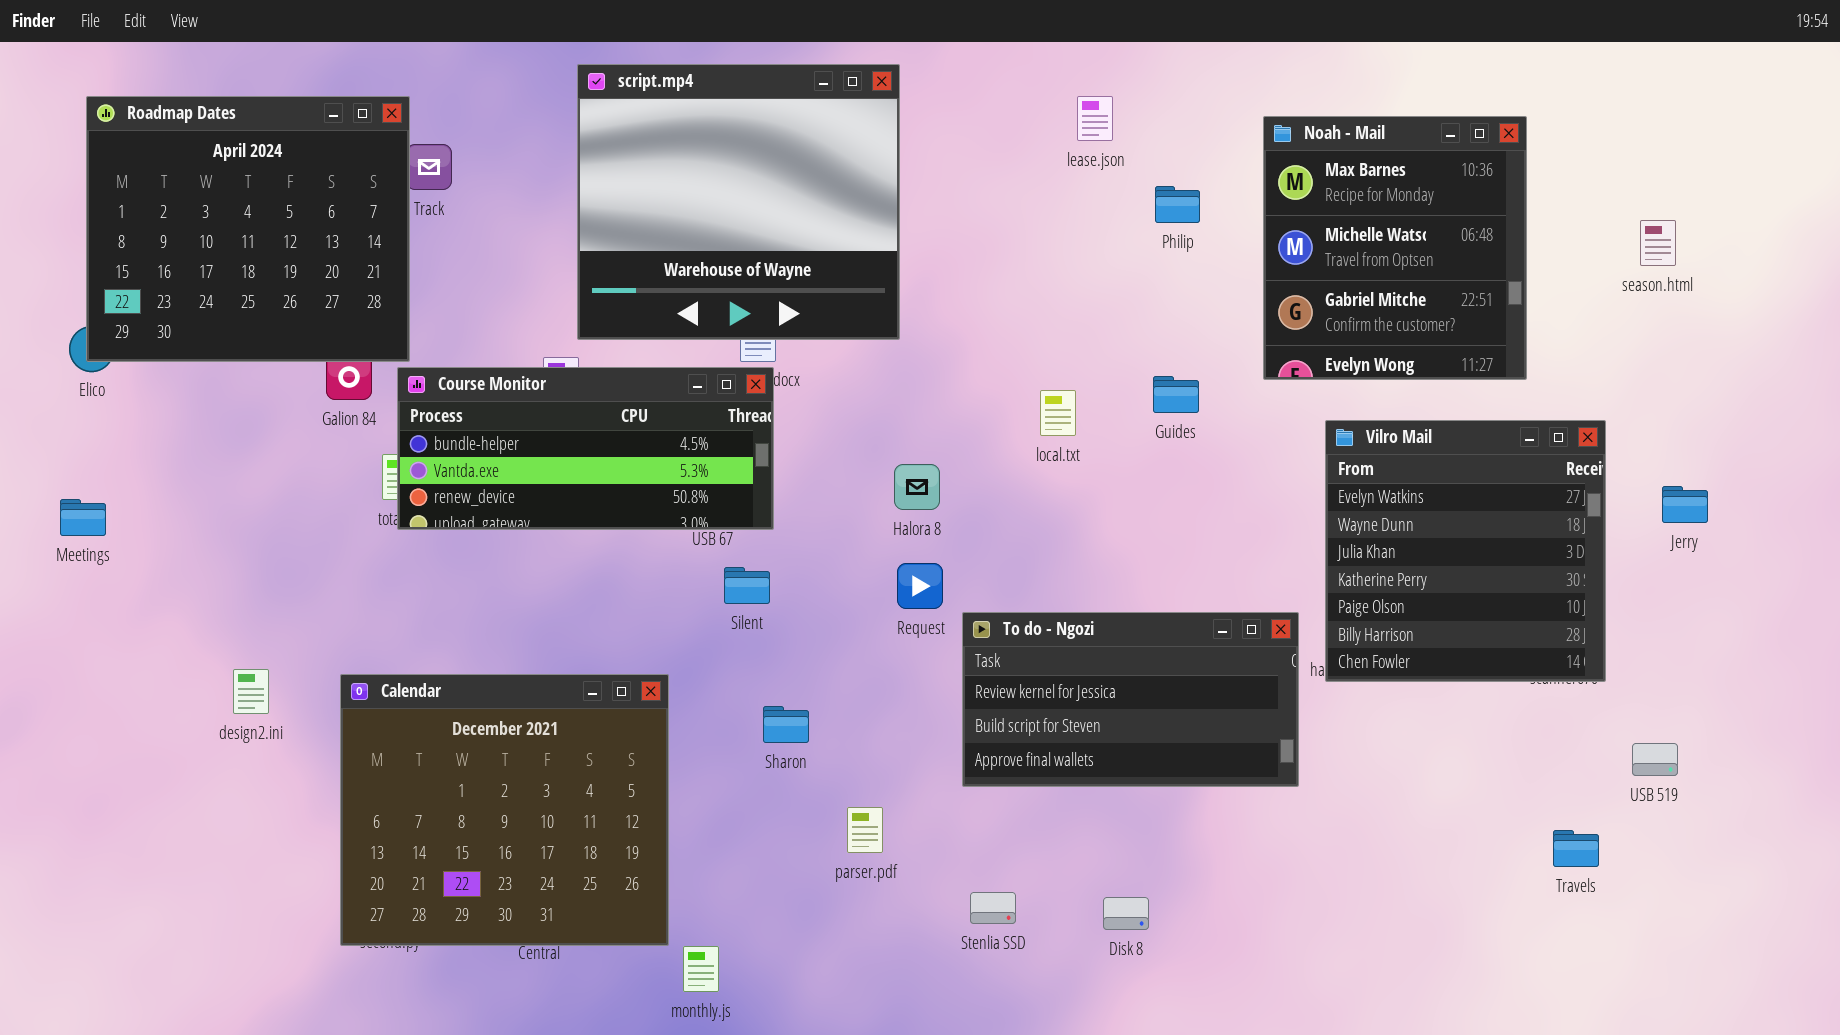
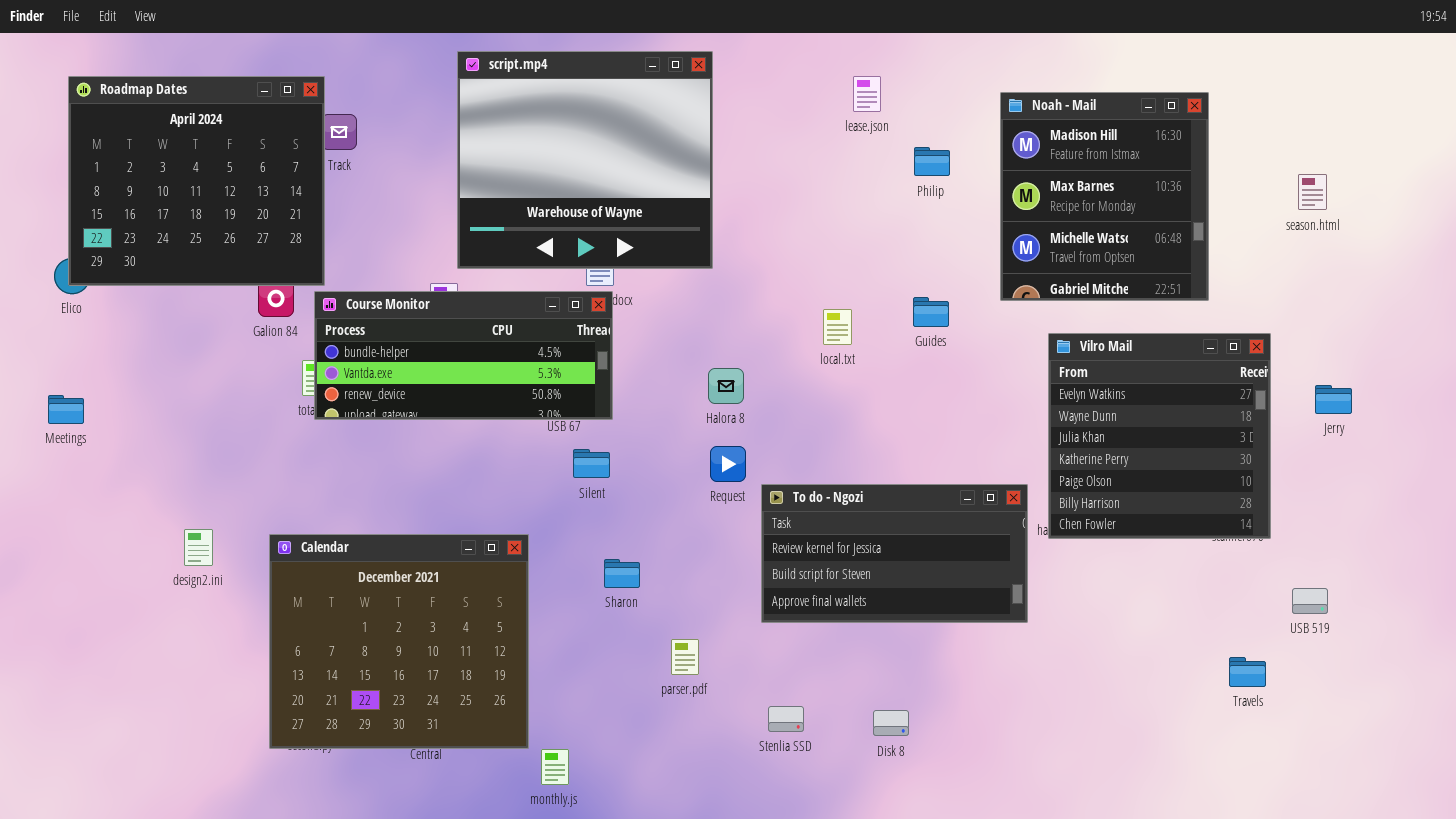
Noah - Mail: [1263,116,1527,380] -> [1000,92,1209,301], scrolled up 1 row

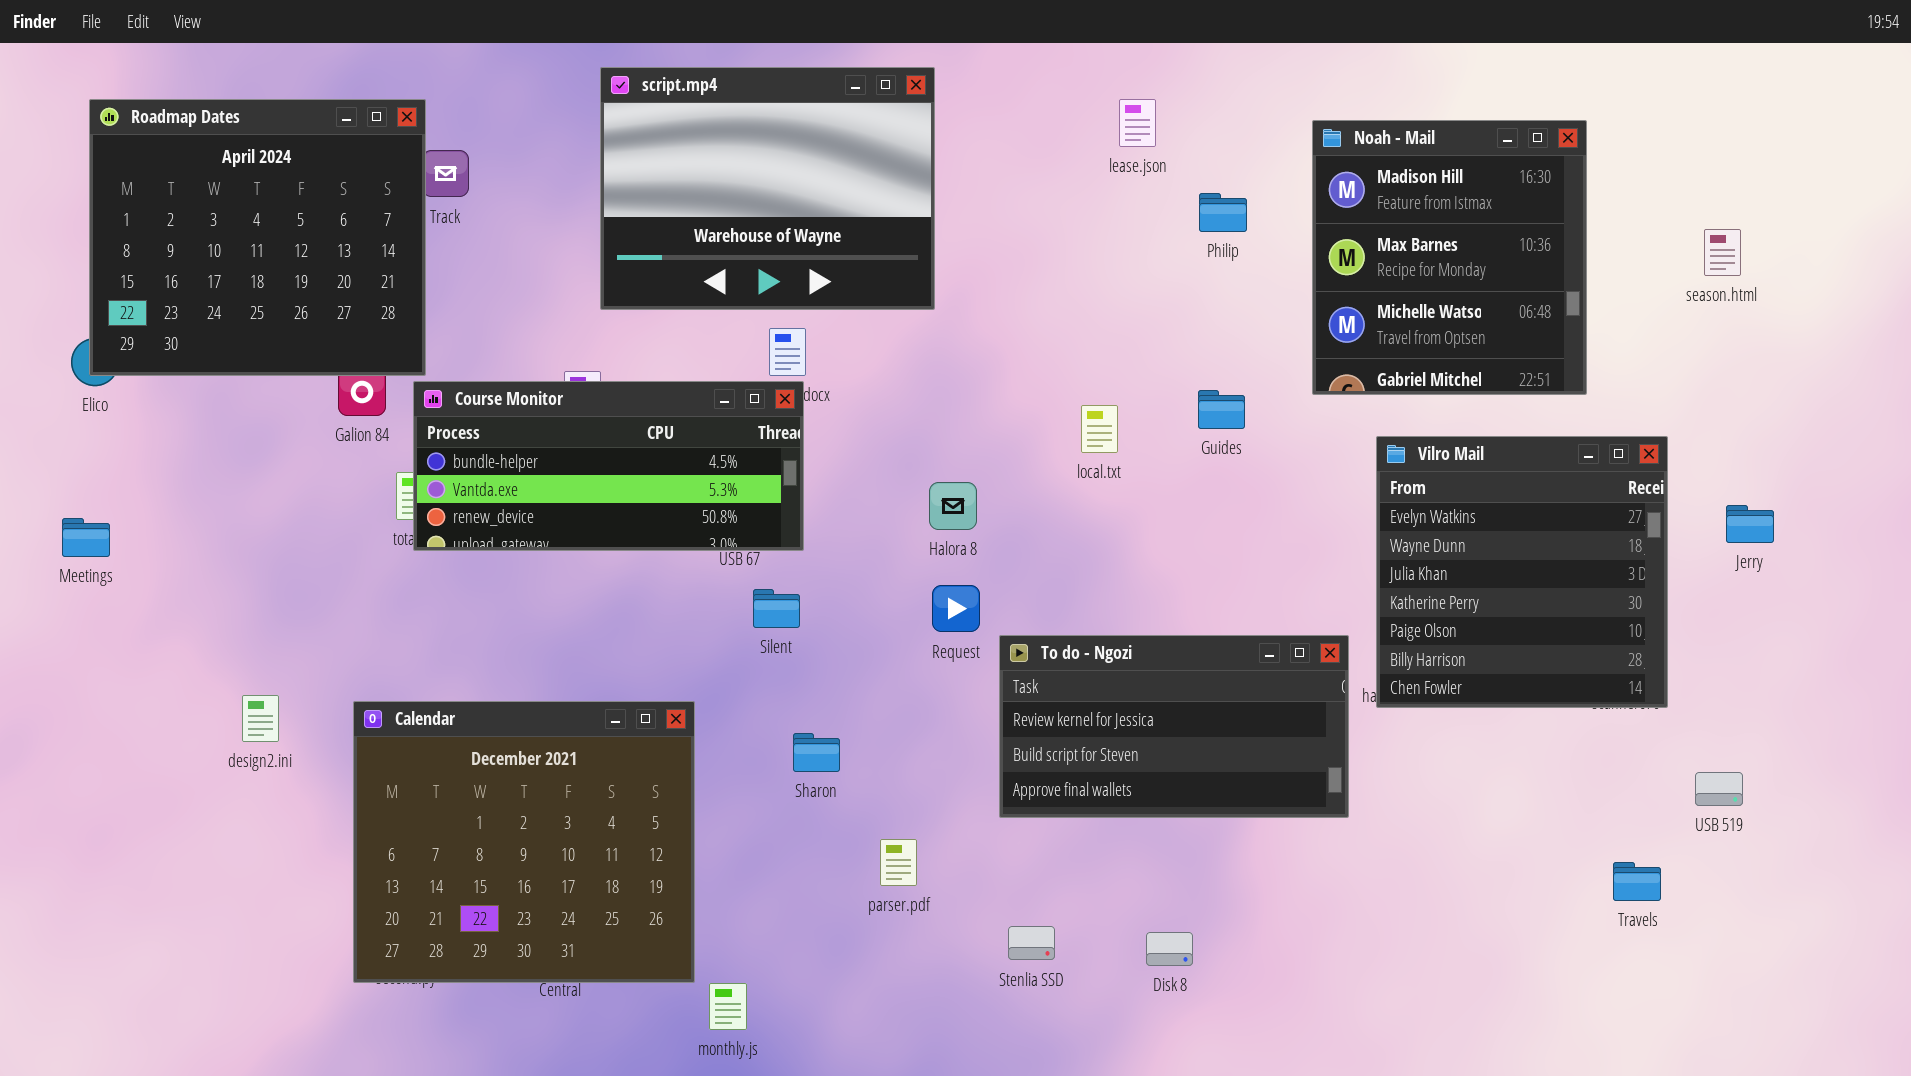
script.mp4: [457,51,713,269] -> [600,67,935,310], resized

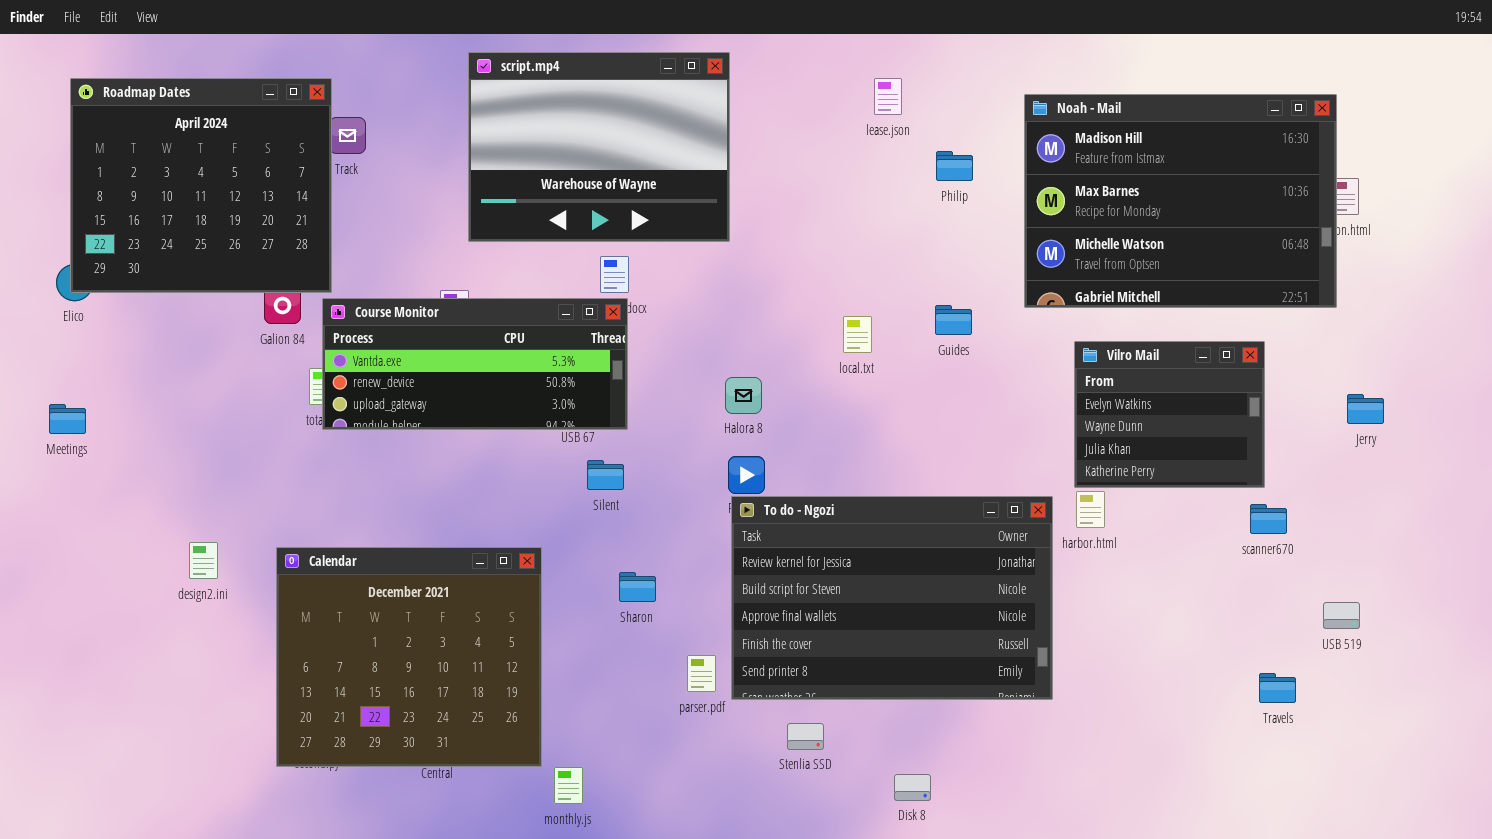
Noah - Mail: [1312,120,1587,395] -> [1024,94,1337,308], resized
Course Monitor: [413,381,804,551] -> [322,298,628,430], scrolled down 1 row
Vilro Mail: [1376,436,1668,708] -> [1074,341,1265,488], resized
To do - Ngozi: [999,635,1349,818] -> [731,496,1053,700], resized
Disk 8: [1146,932,1193,966] -> [894,774,931,801], moved

